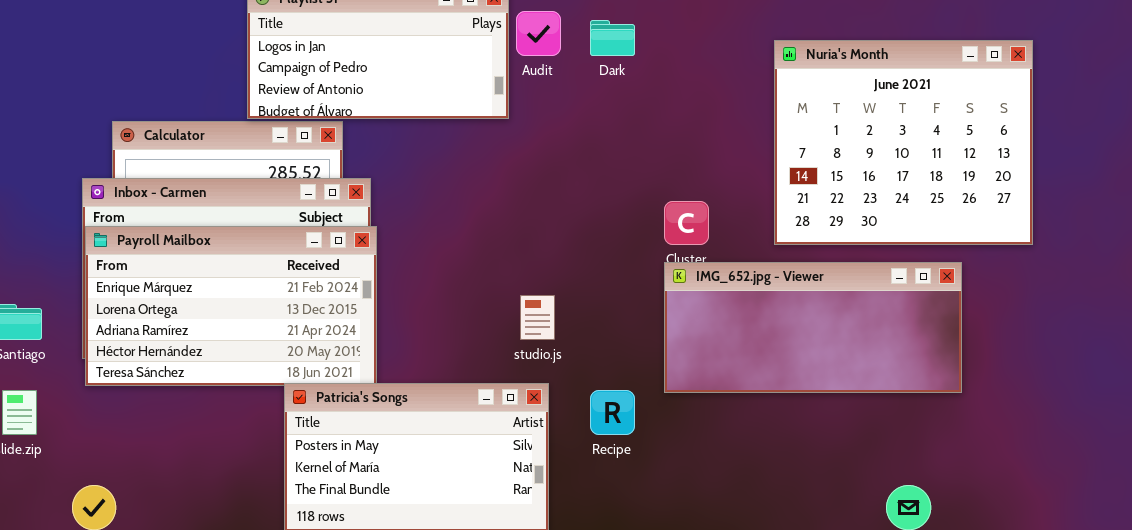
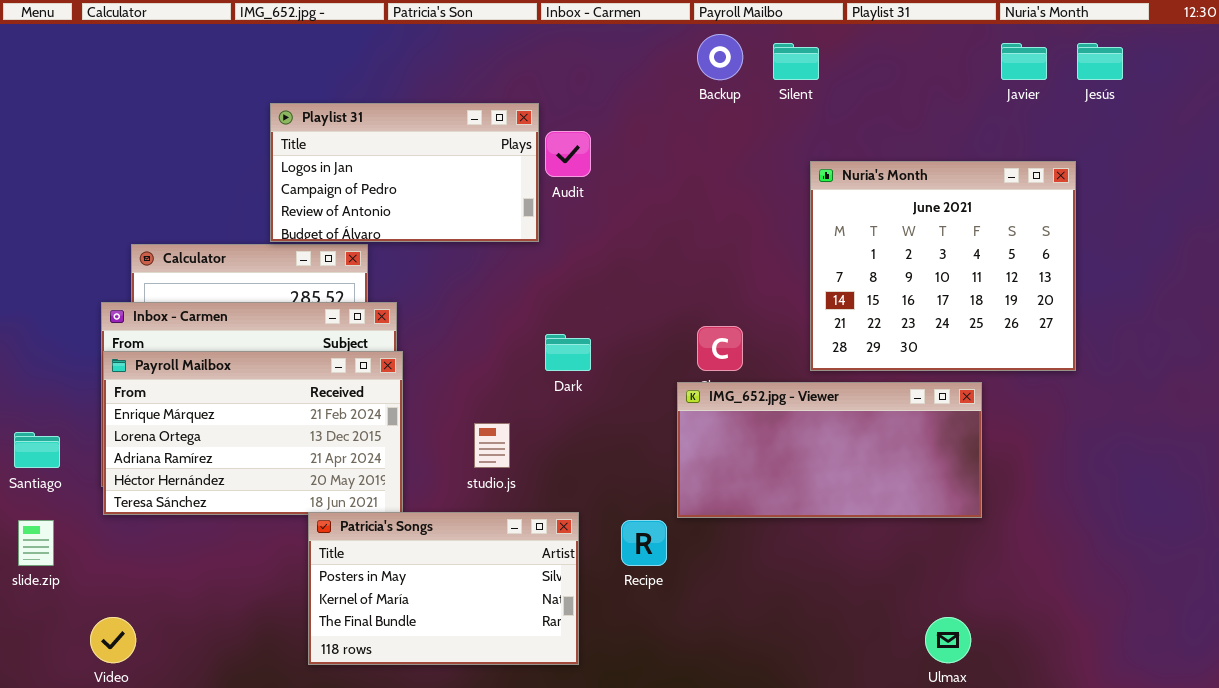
Dark: [590,20,635,56] -> [545,334,591,371], moved
IMG_652.jpg - Viewer: [664,262,962,393] -> [677,382,982,518], moved
studio.js: [520,295,555,340] -> [474,423,510,468], moved

